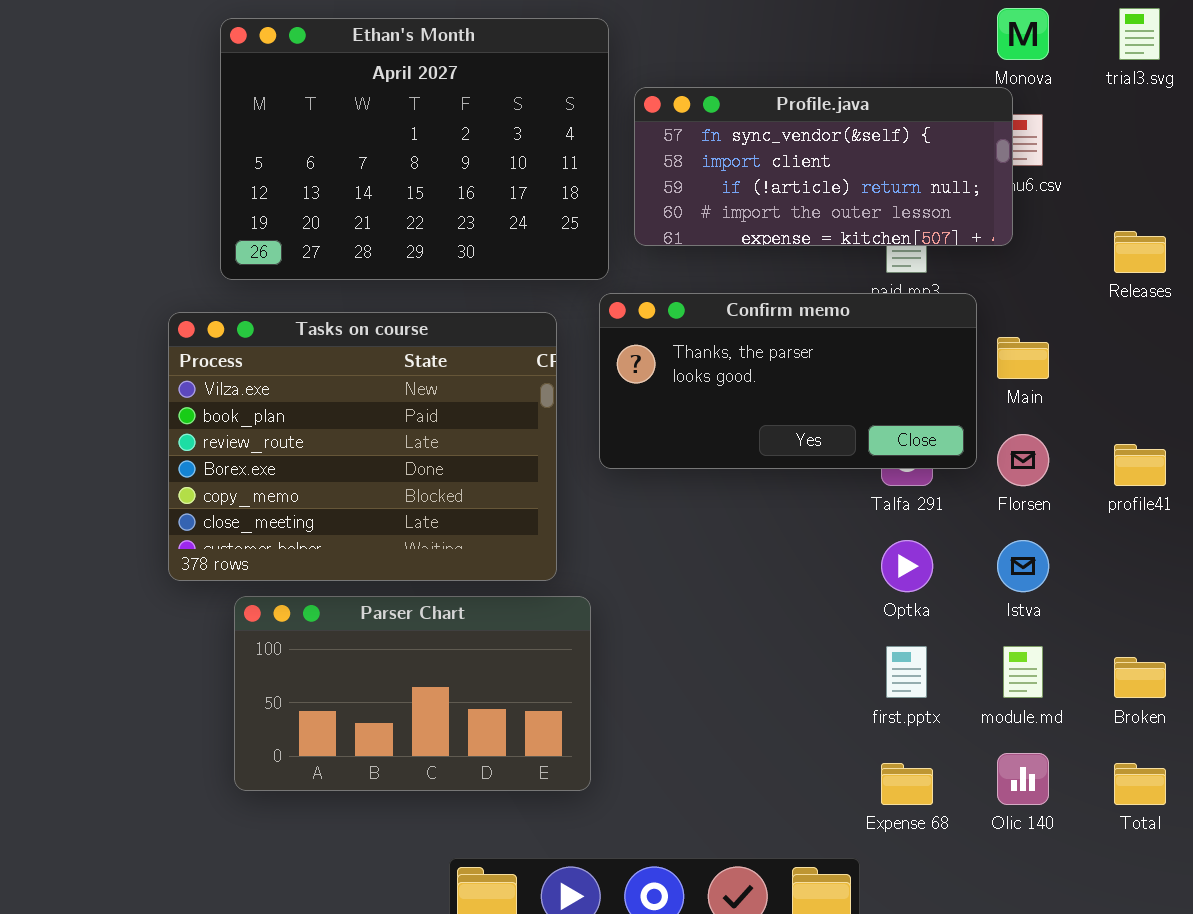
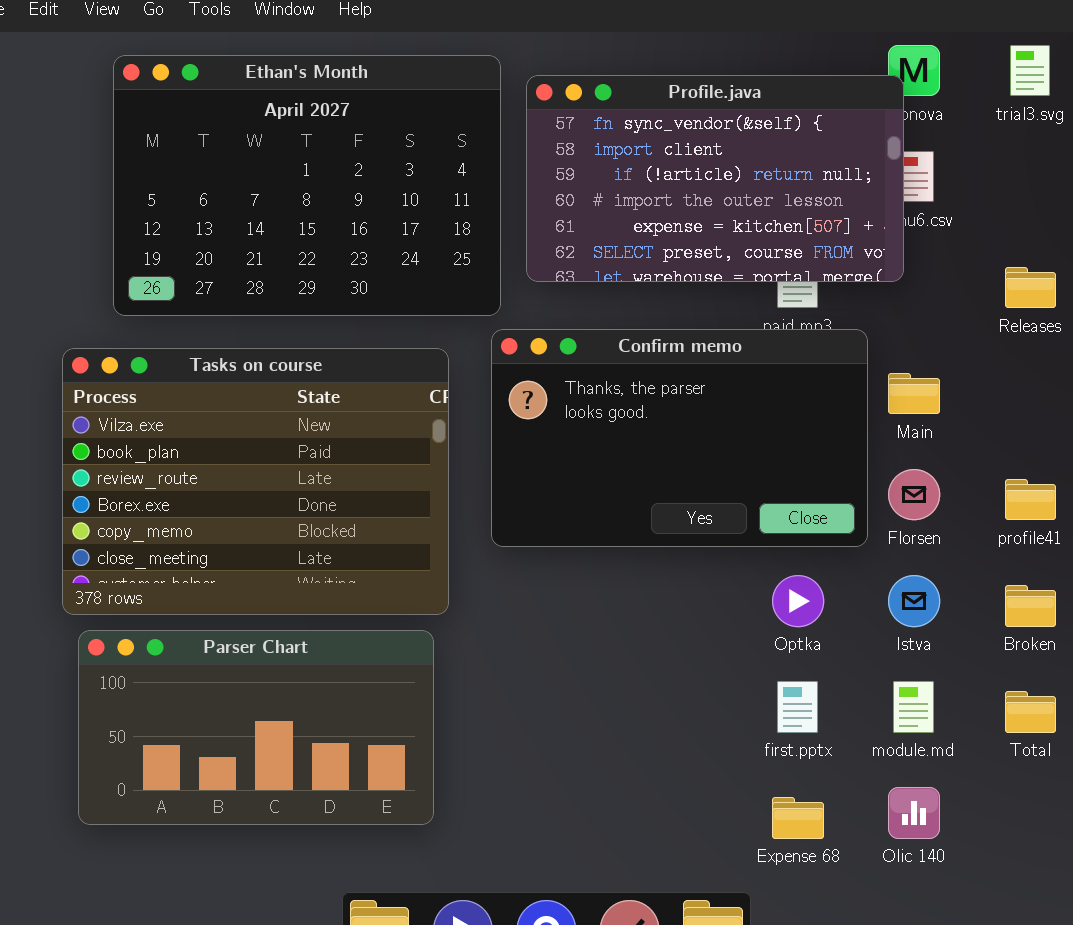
Profile.java: [634,87,1013,246] -> [526,75,904,282], resized
Confirm memo: [599,293,977,469] -> [491,329,868,547], resized
Parser Chart: [234,596,591,791] -> [78,630,434,825], moved
Broken: [1114,657,1166,698] -> [1005,585,1056,627], moved
Total: [1114,763,1166,805] -> [1005,691,1056,733], moved

